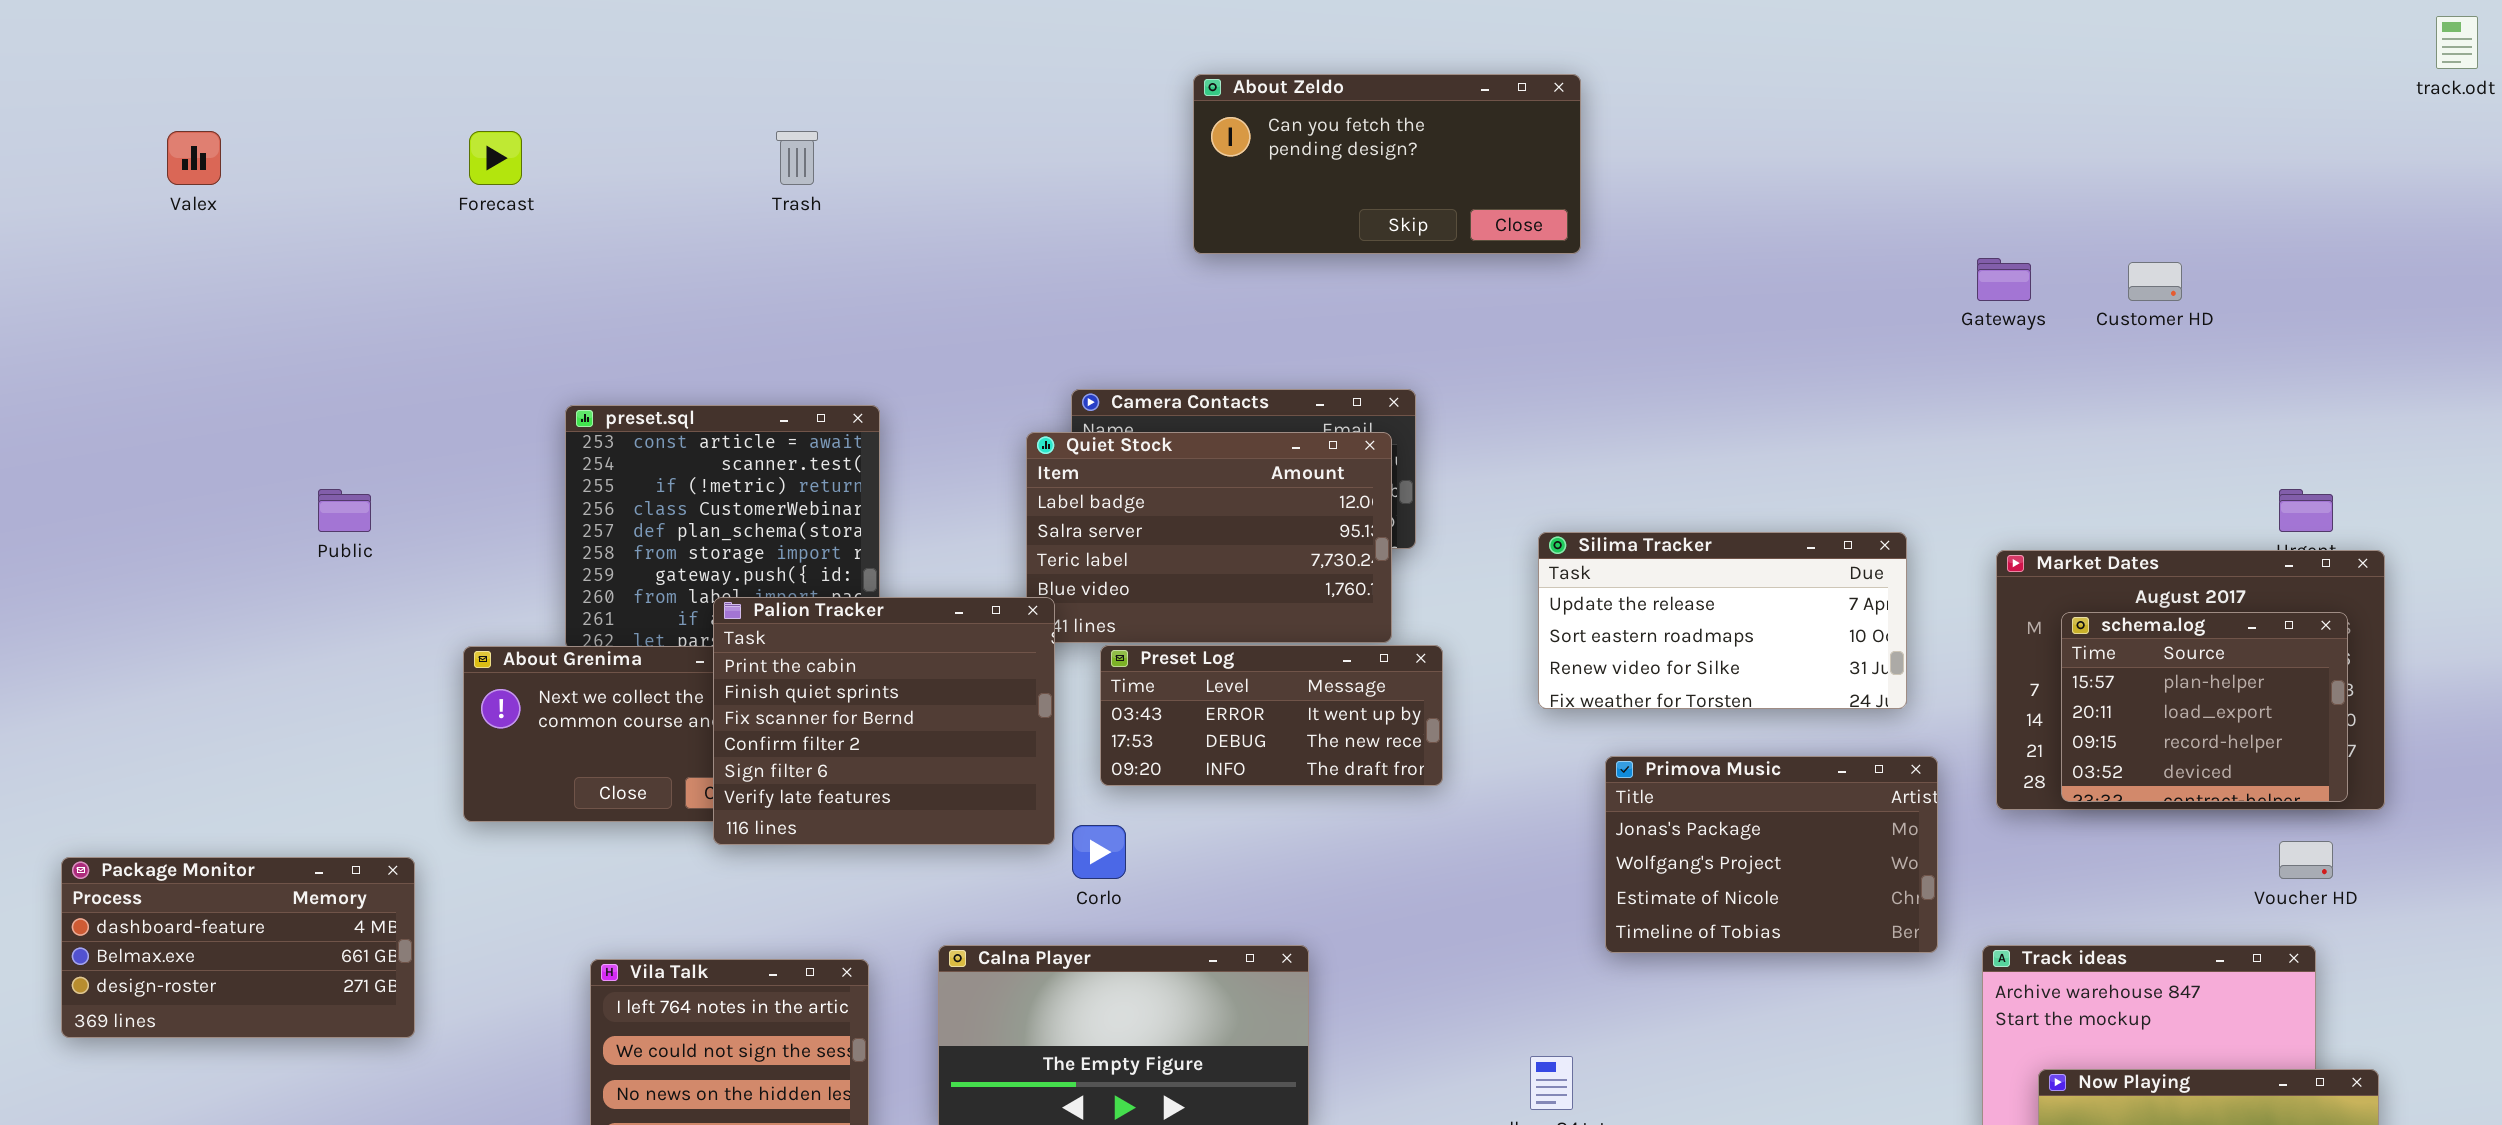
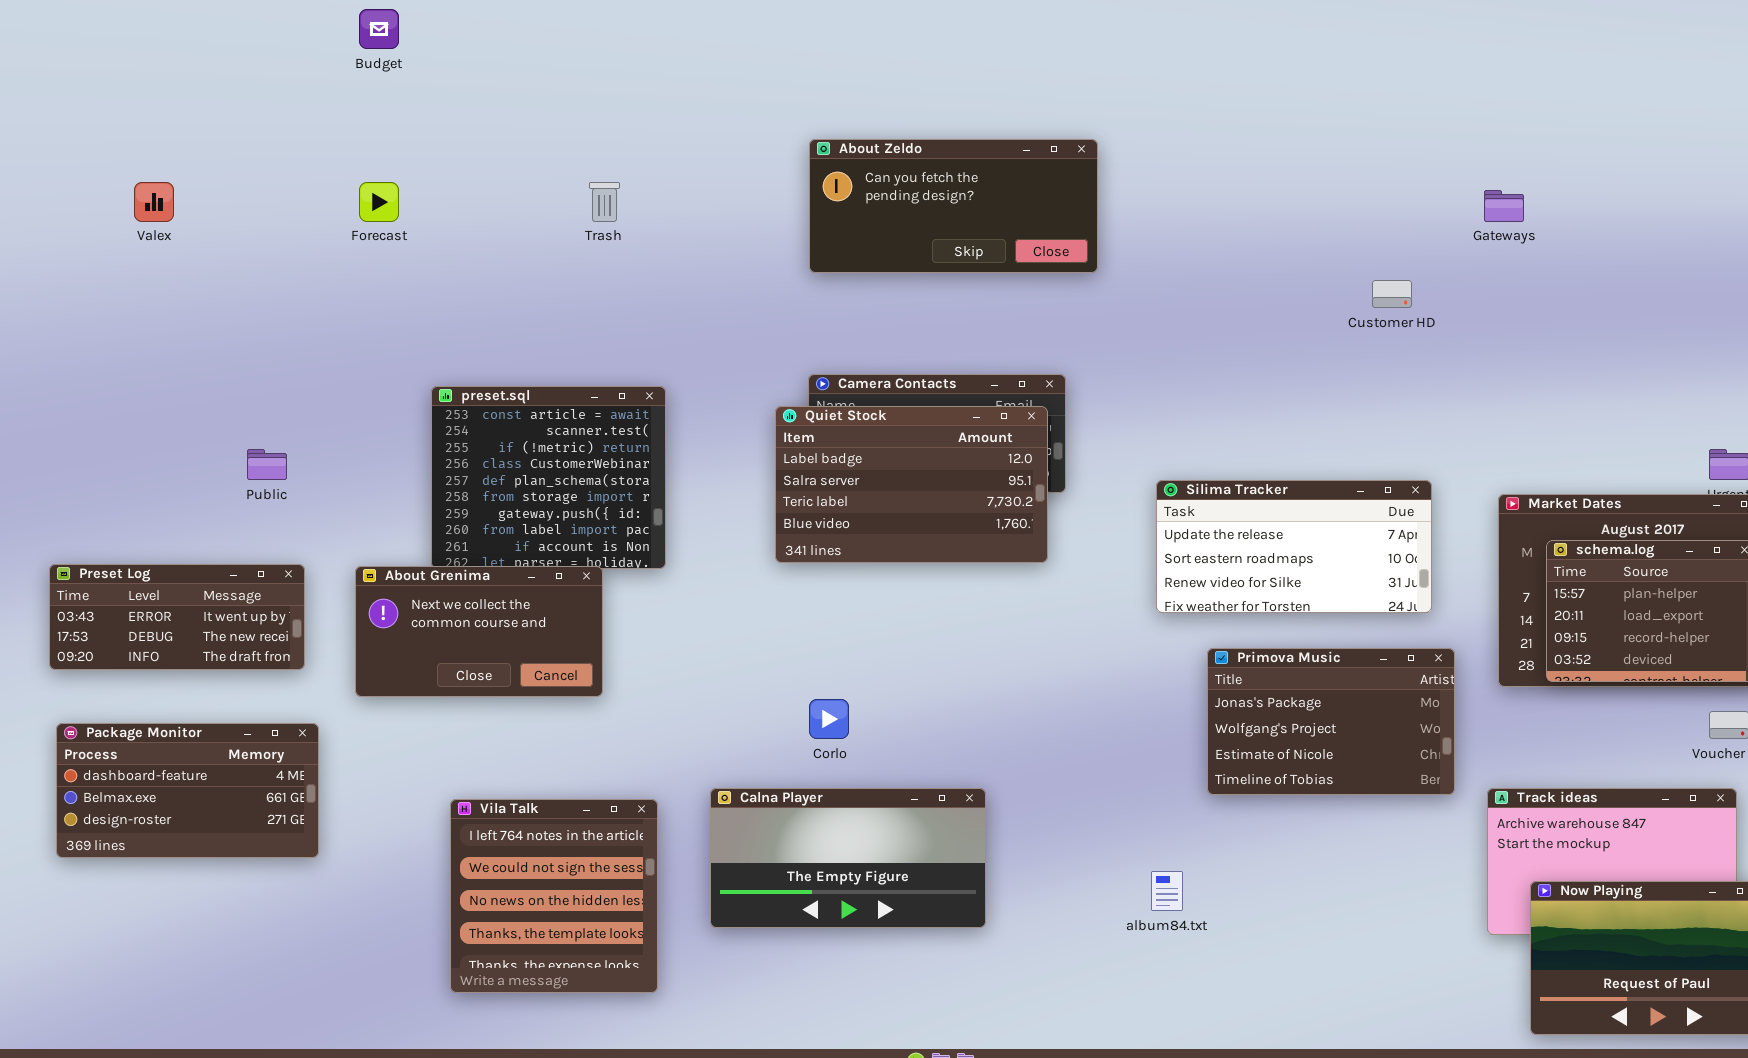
About Zeldo: [1193,74,1581,254] -> [809,139,1098,273], moved
Gateways: [1977,258,2031,301] -> [1484,190,1524,222], moved
Customer HD: [2128,262,2182,301] -> [1372,280,1412,308], moved
Palion Tracker: [713,597,1055,845] -> none, closed
Preset Log: [1100,645,1443,786] -> [49,564,305,670], moved

